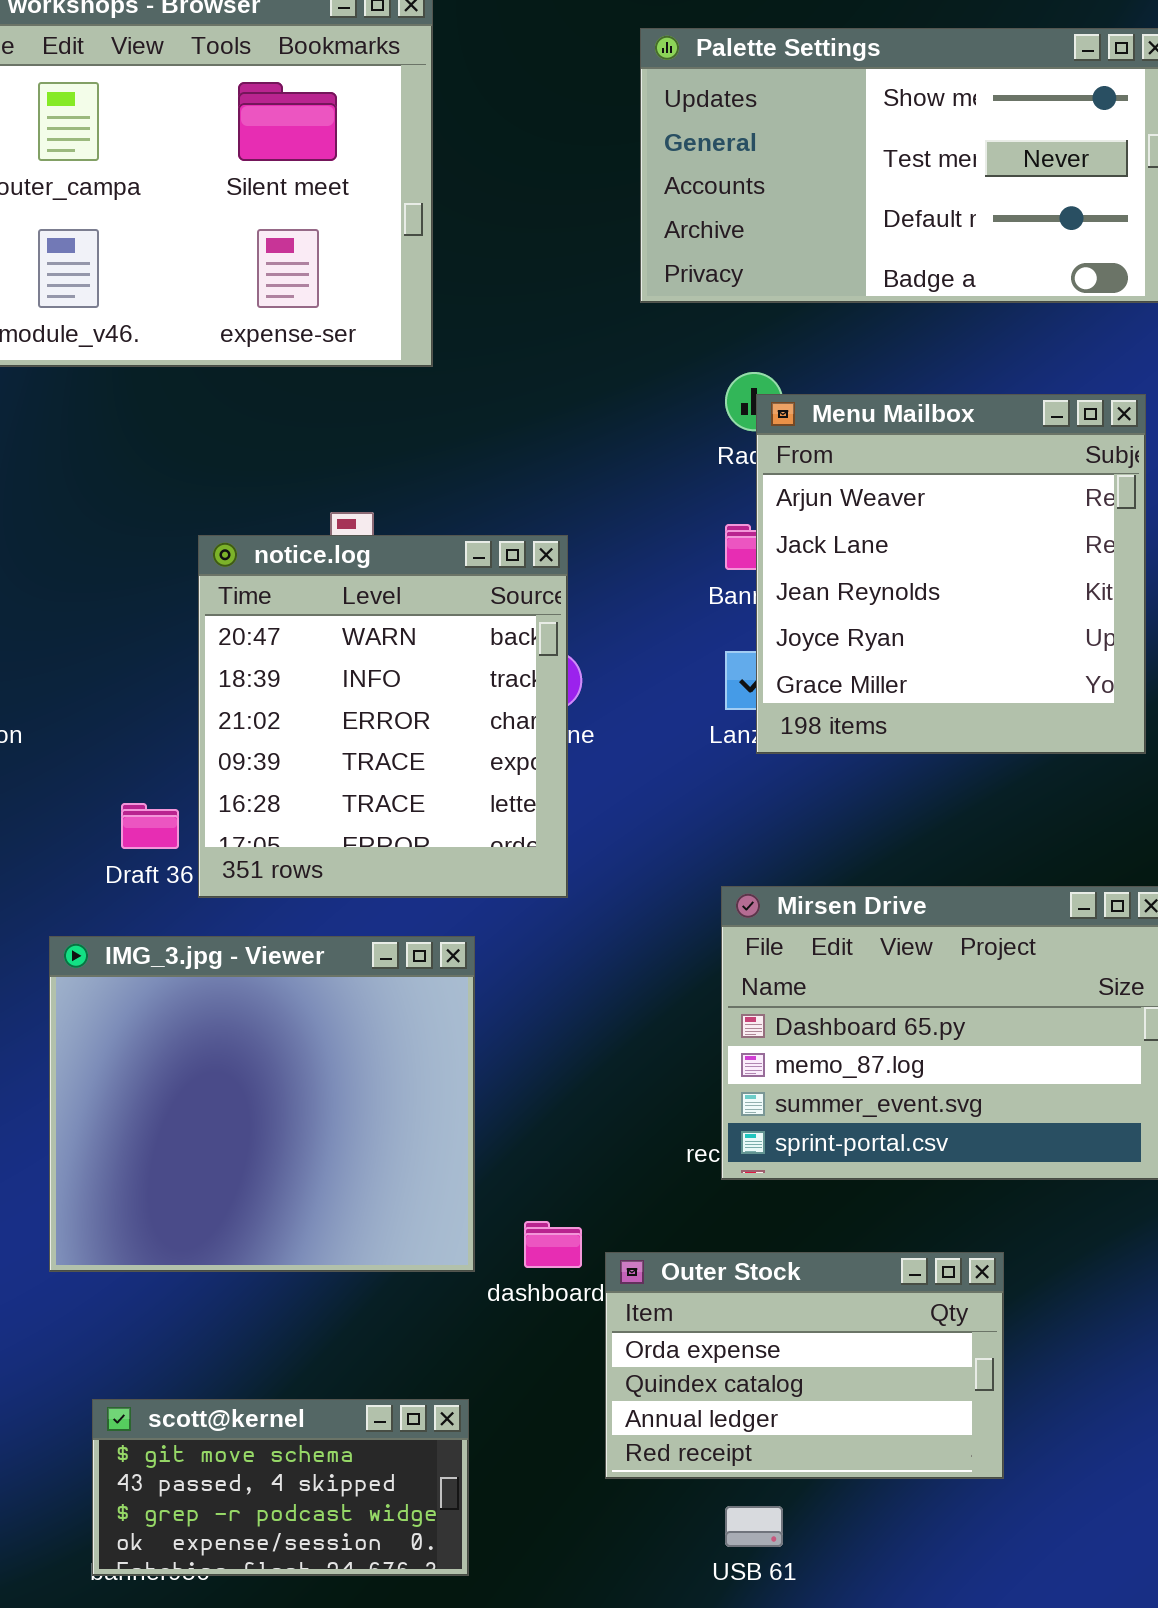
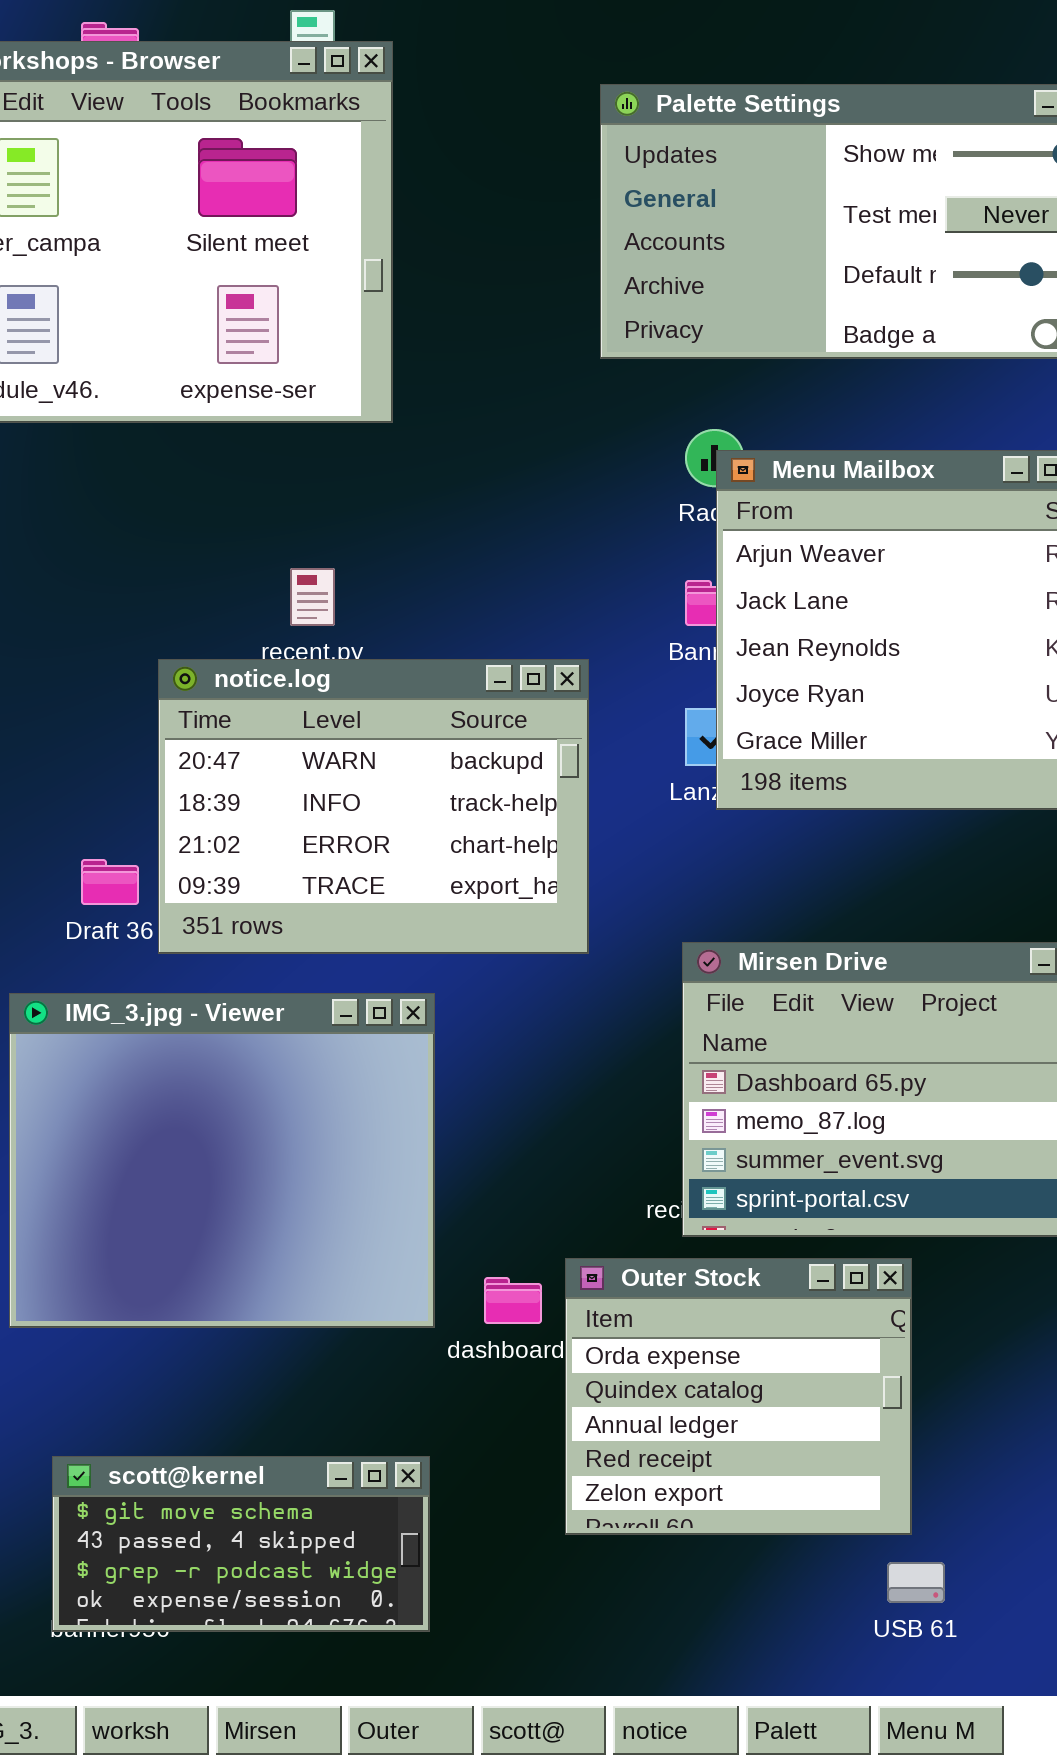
notice.log: [198,535,568,898] -> [158,659,589,954], resized
Outer Stock: [605,1252,1004,1479] -> [565,1258,912,1535], resized
USB 61: [725,1506,783,1547] -> [887,1562,945,1603], moved

